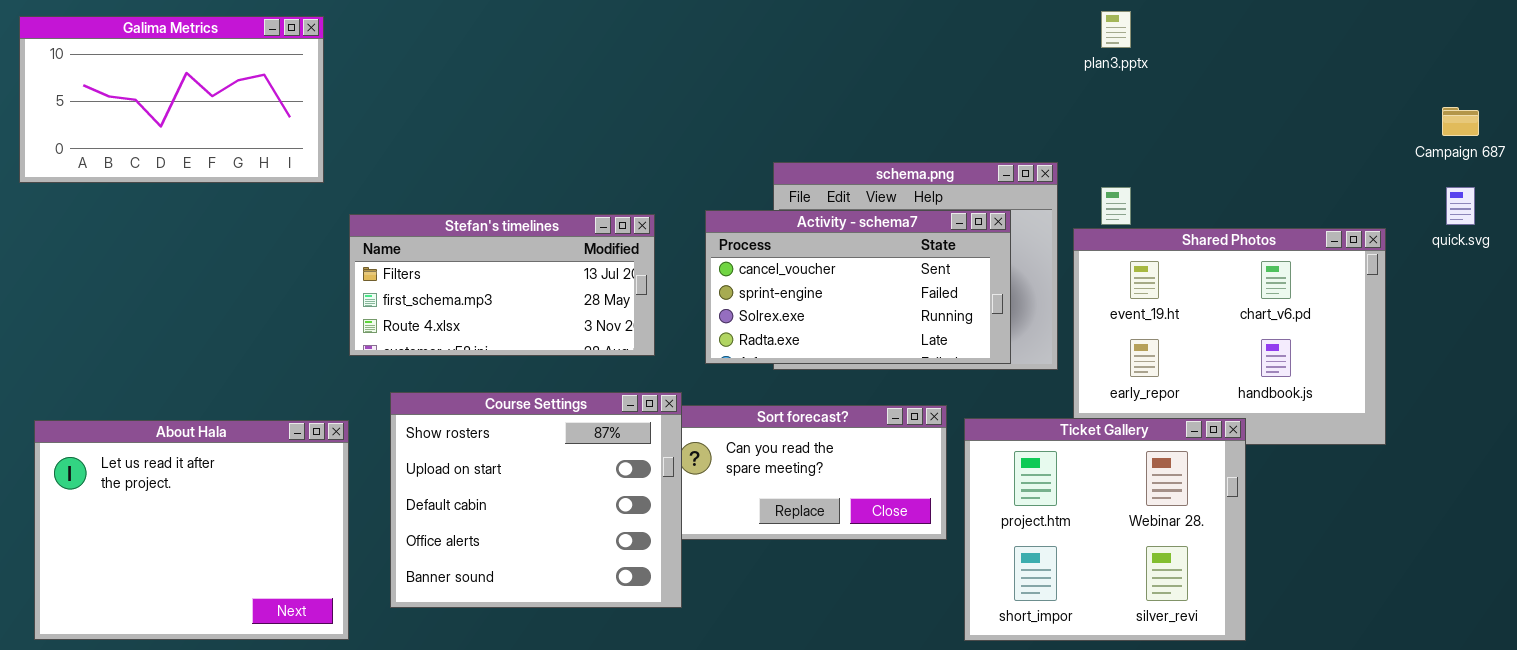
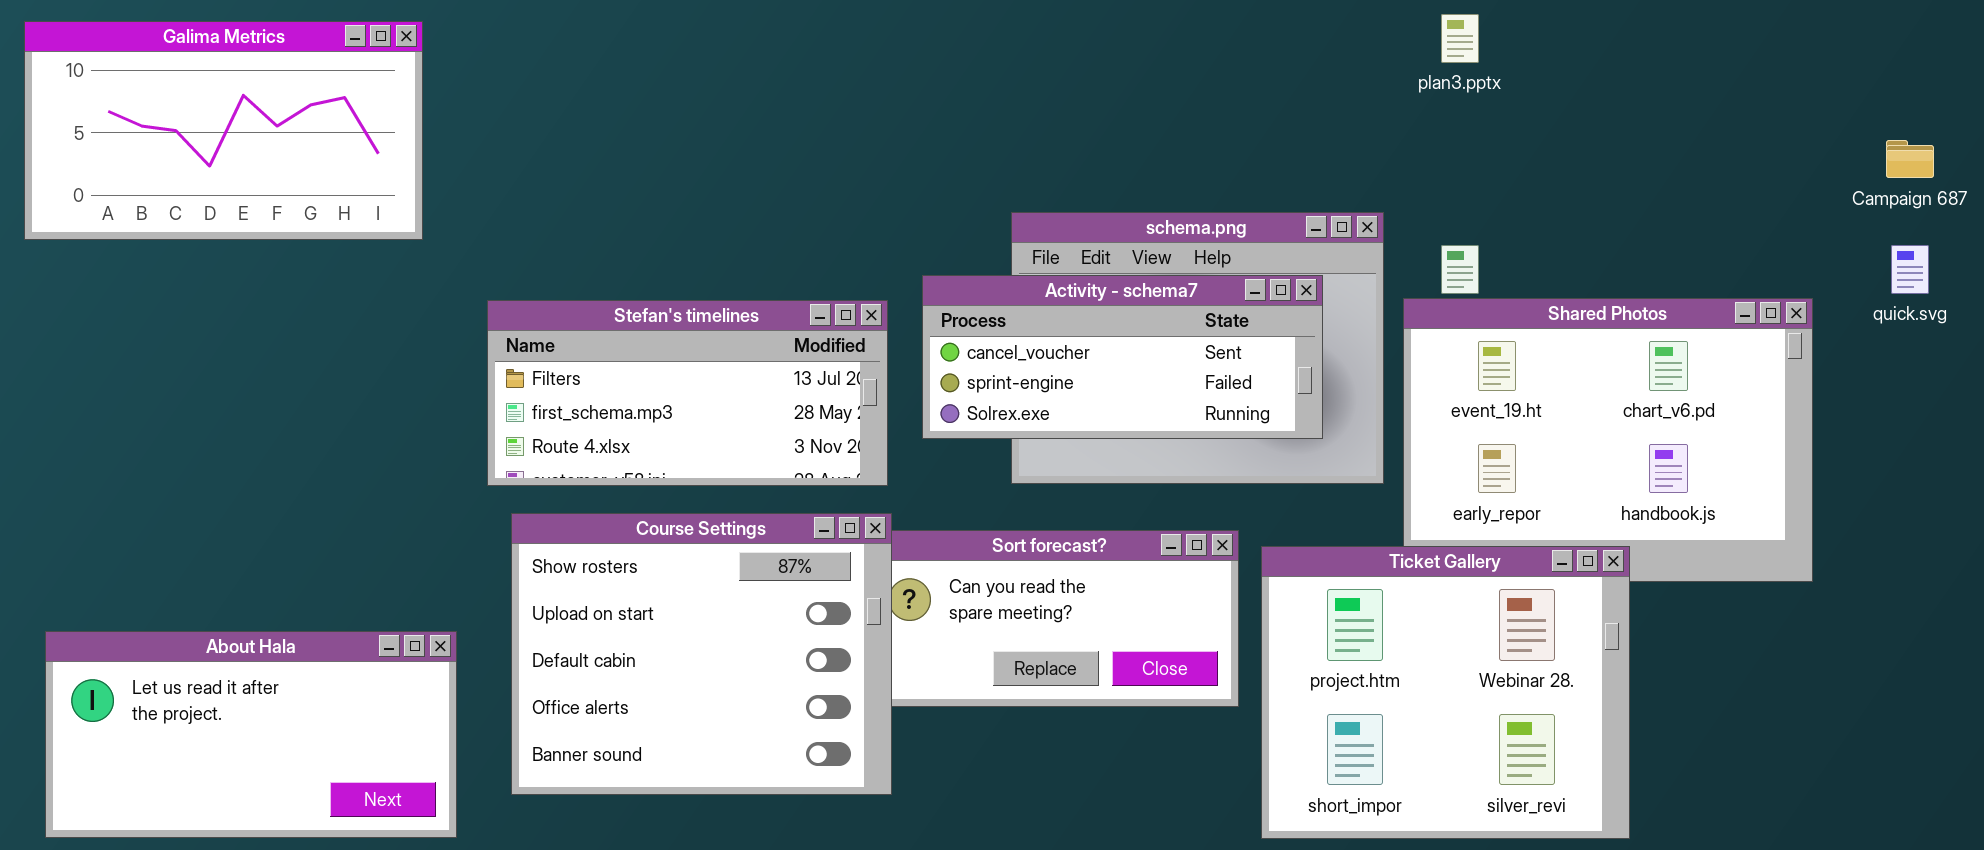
Activity - schema7: [705,210,1011,364] -> [922,275,1323,439], resized
Stefan's timelines: [349,214,655,356] -> [487,300,888,486], moved
About Hala: [34,420,349,640] -> [45,631,457,838], resized

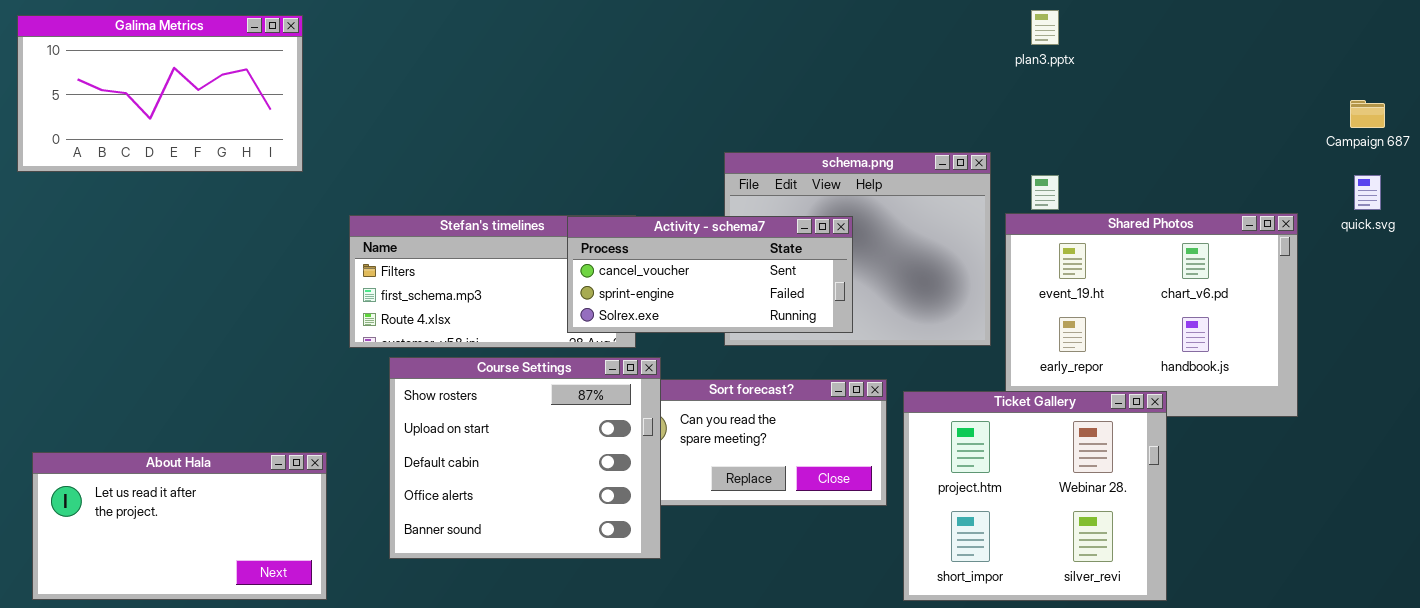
Activity - schema7: [922,275,1323,439] -> [567,216,853,333], moved
Course Settings: [511,513,892,795] -> [389,357,661,559], moved

